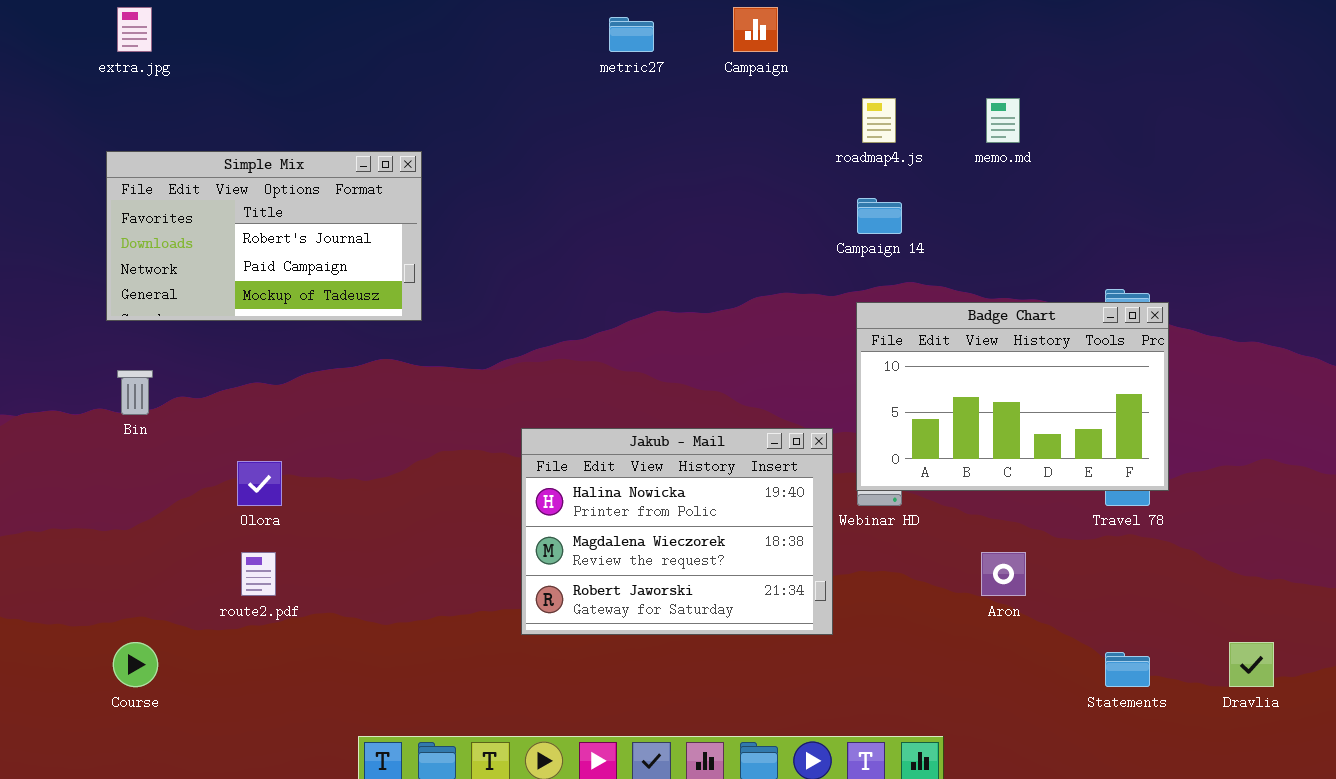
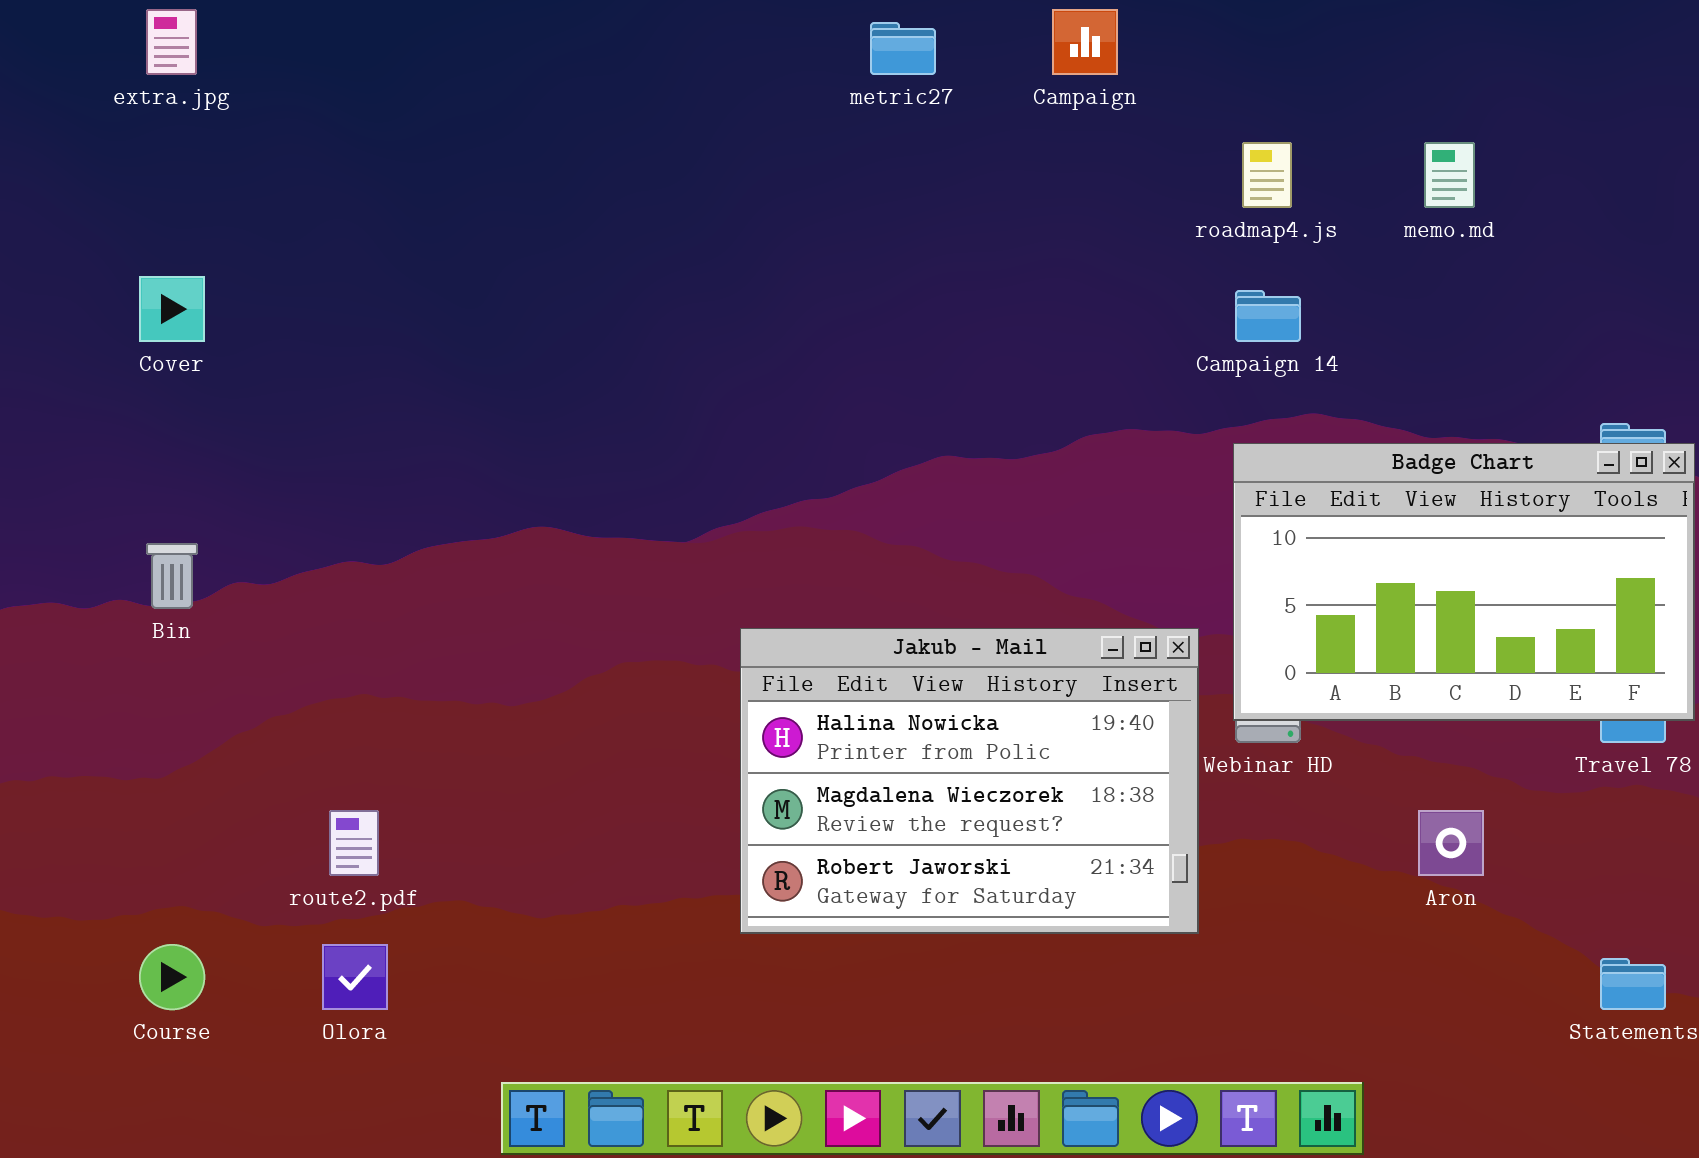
Simple Mix: [106,151,422,321] -> none, closed
Olora: [237,461,282,506] -> [322,944,388,1010], moved

